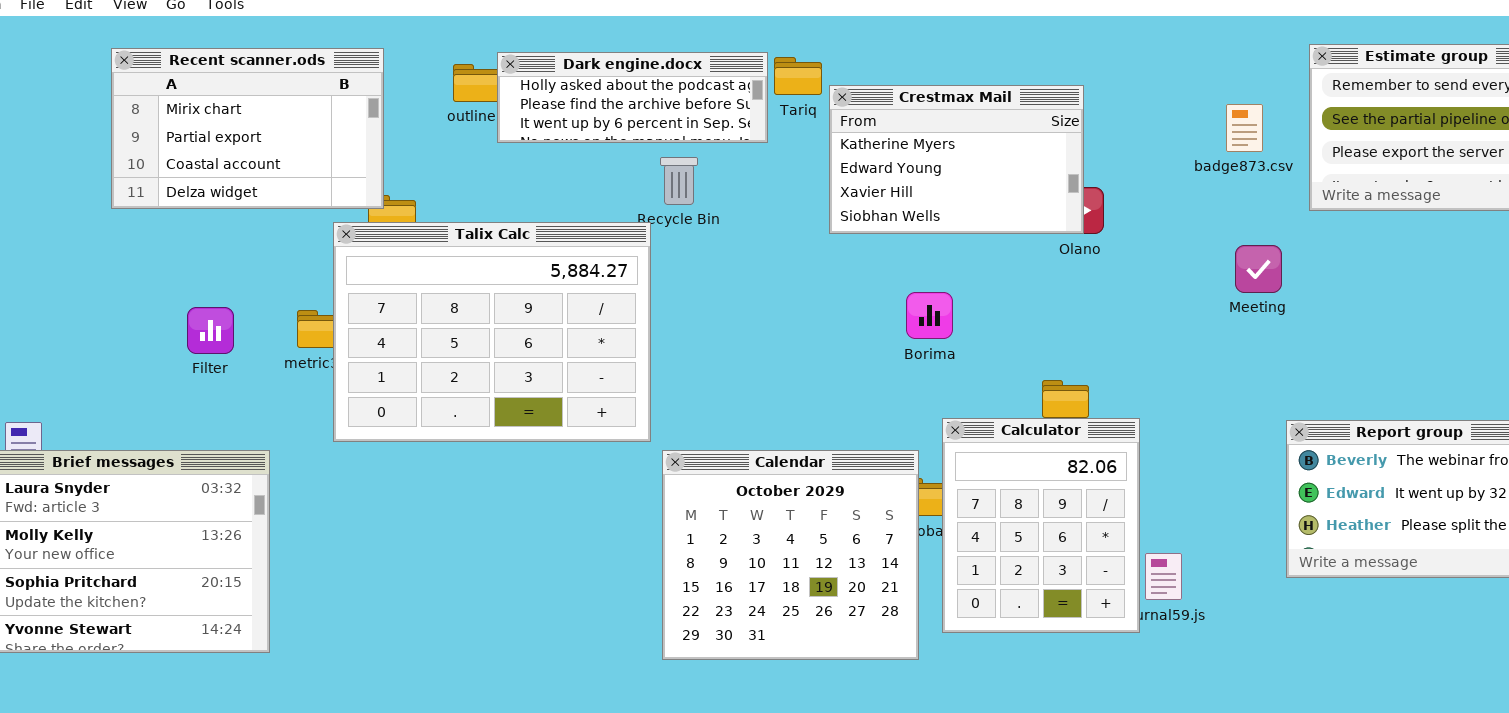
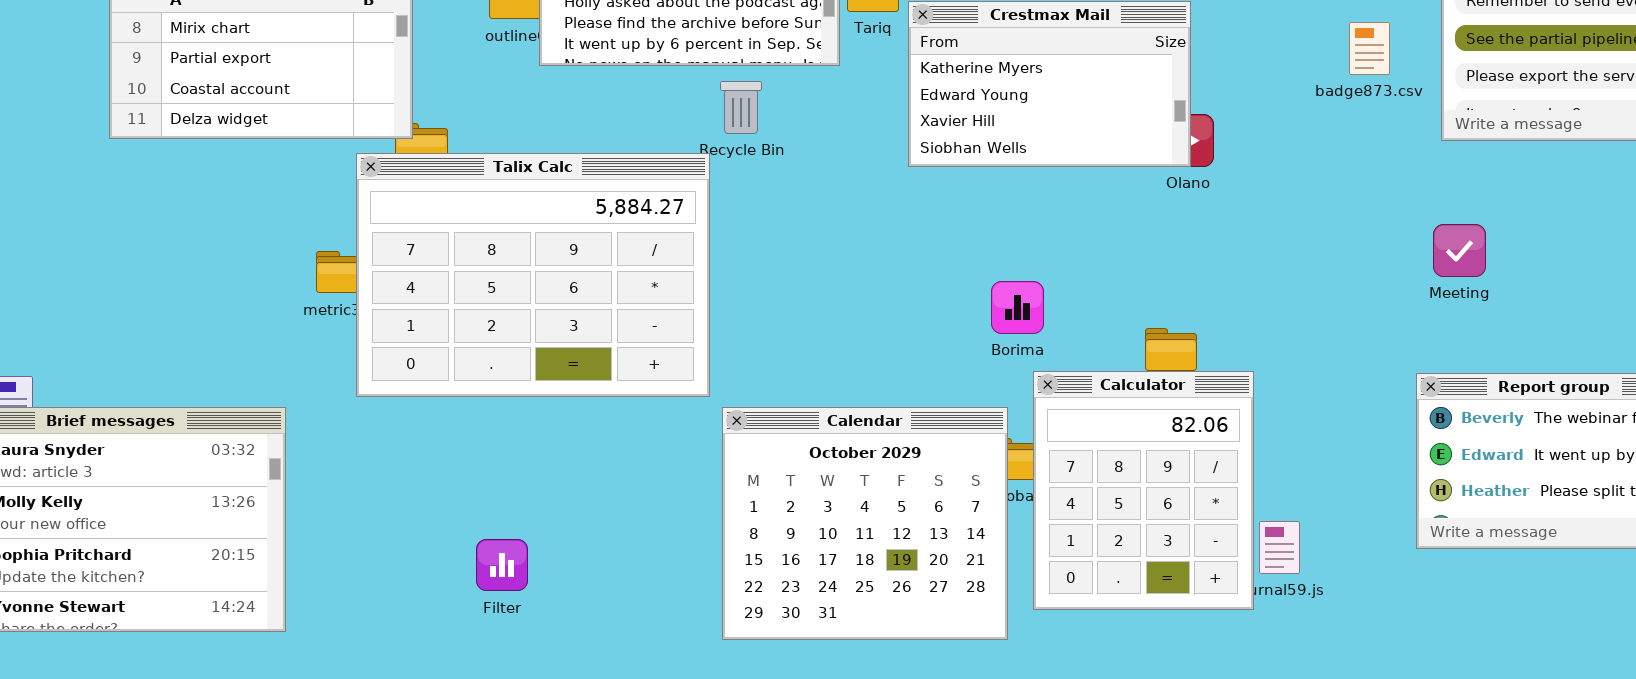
Meeting: [1235,245,1282,293] -> [1433,224,1486,277], moved
Borima: [906,292,953,339] -> [991,281,1044,334], moved
Filter: [187,307,234,354] -> [476,539,528,591], moved

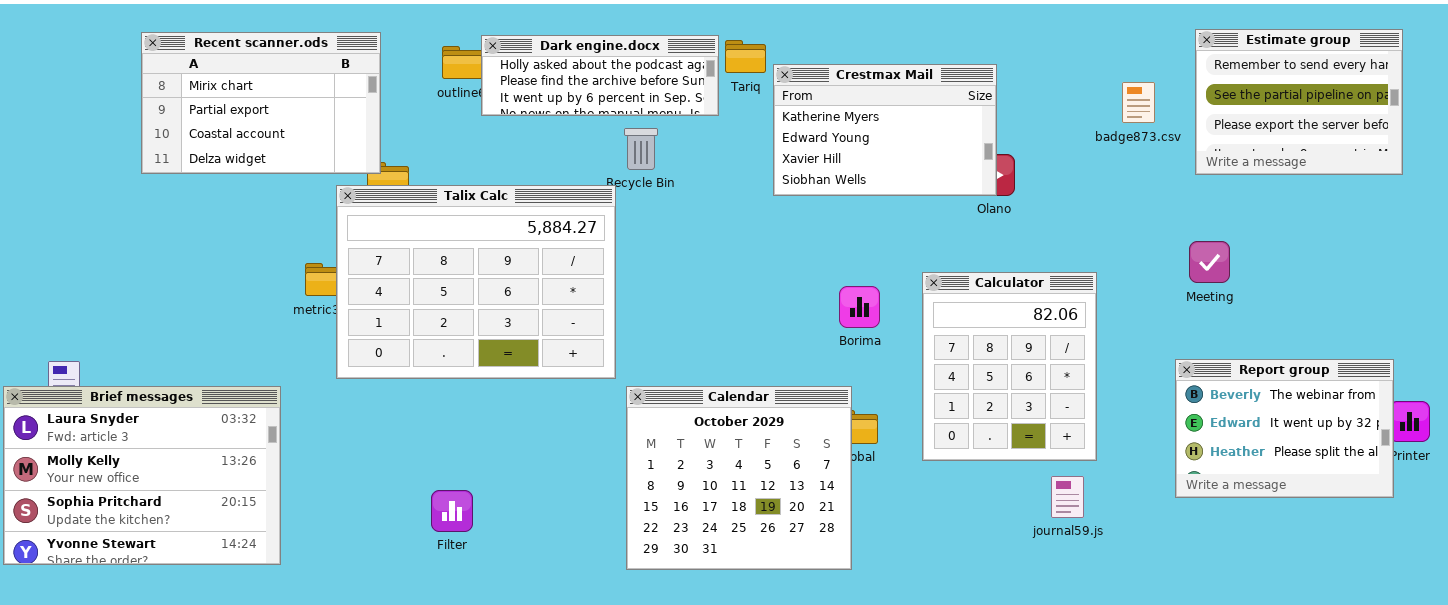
Calculator: [1033,371,1254,610] -> [922,272,1097,461], moved

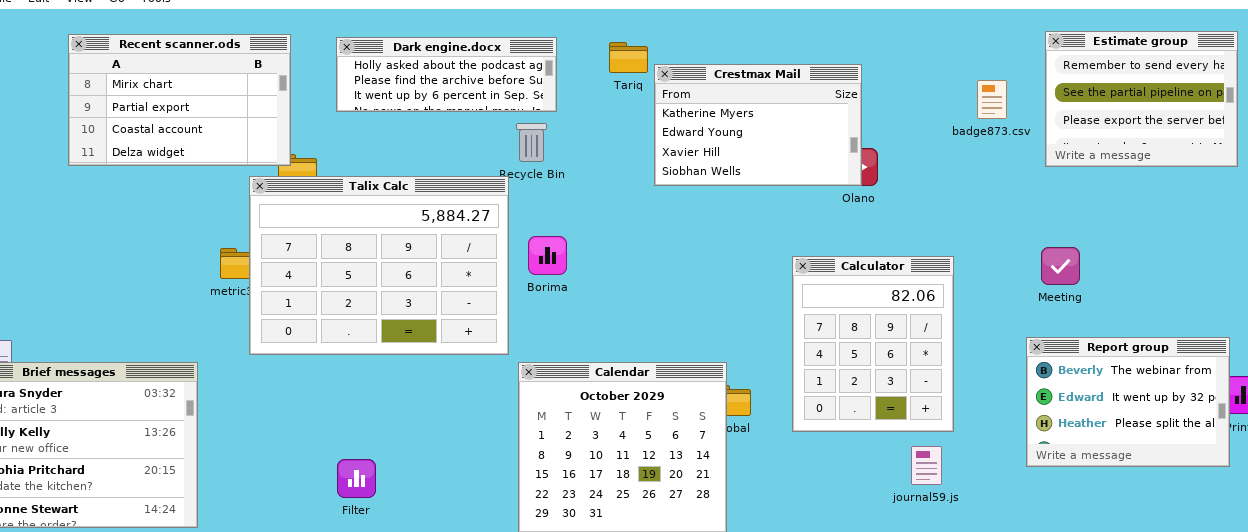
Dark engine.docx: [481,35,719,116] -> [336,37,557,112], moved
Meeting: [1189,241,1230,283] -> [1041,247,1080,285], moved
Borima: [839,286,880,328] -> [528,236,567,275], moved

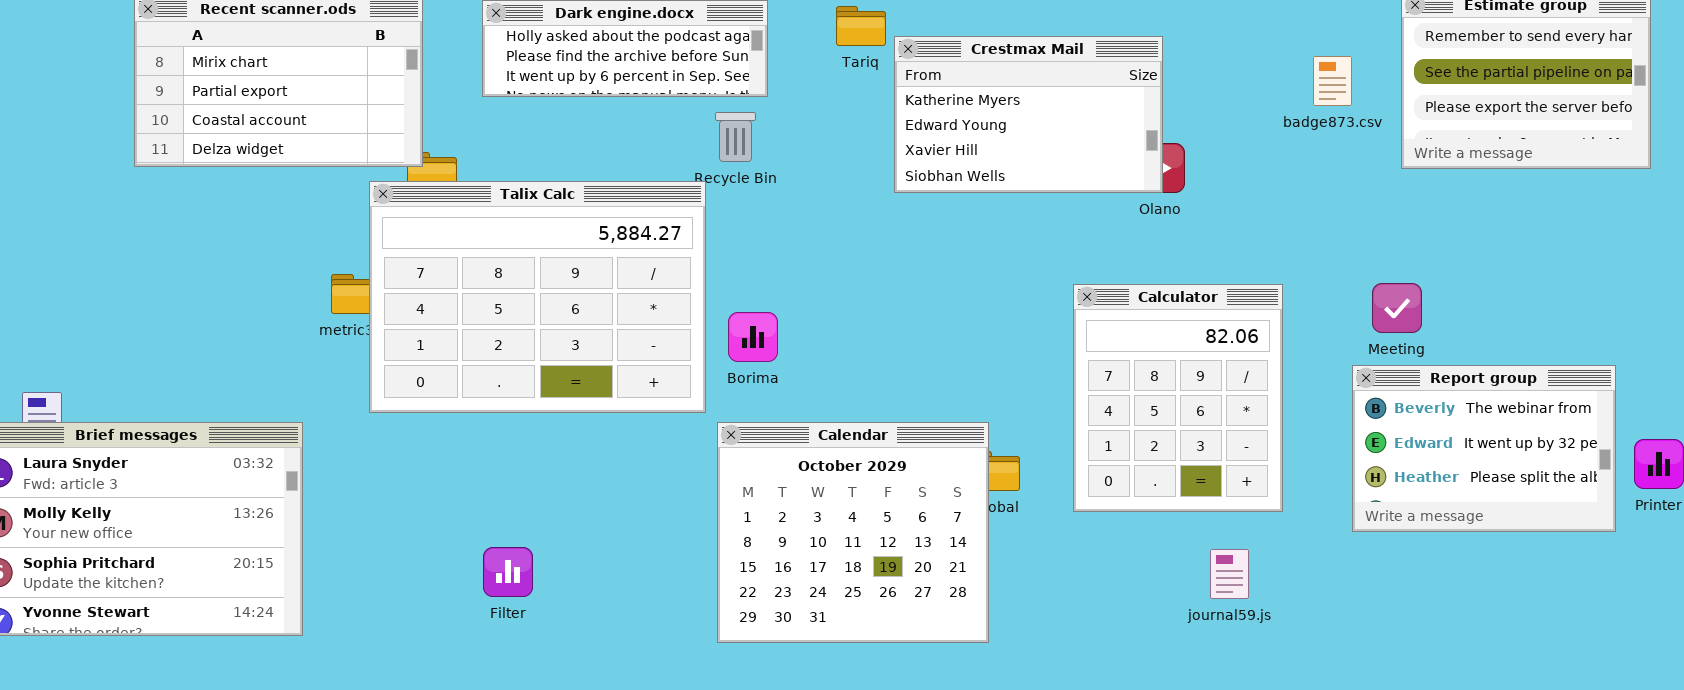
Borima: [528,236,567,275] -> [728,312,778,362], moved
Meeting: [1041,247,1080,285] -> [1372,283,1422,333], moved
Report group: [1026,337,1230,467] -> [1352,365,1616,532], moved
journal59.js: [911,446,942,485] -> [1210,549,1249,599], moved

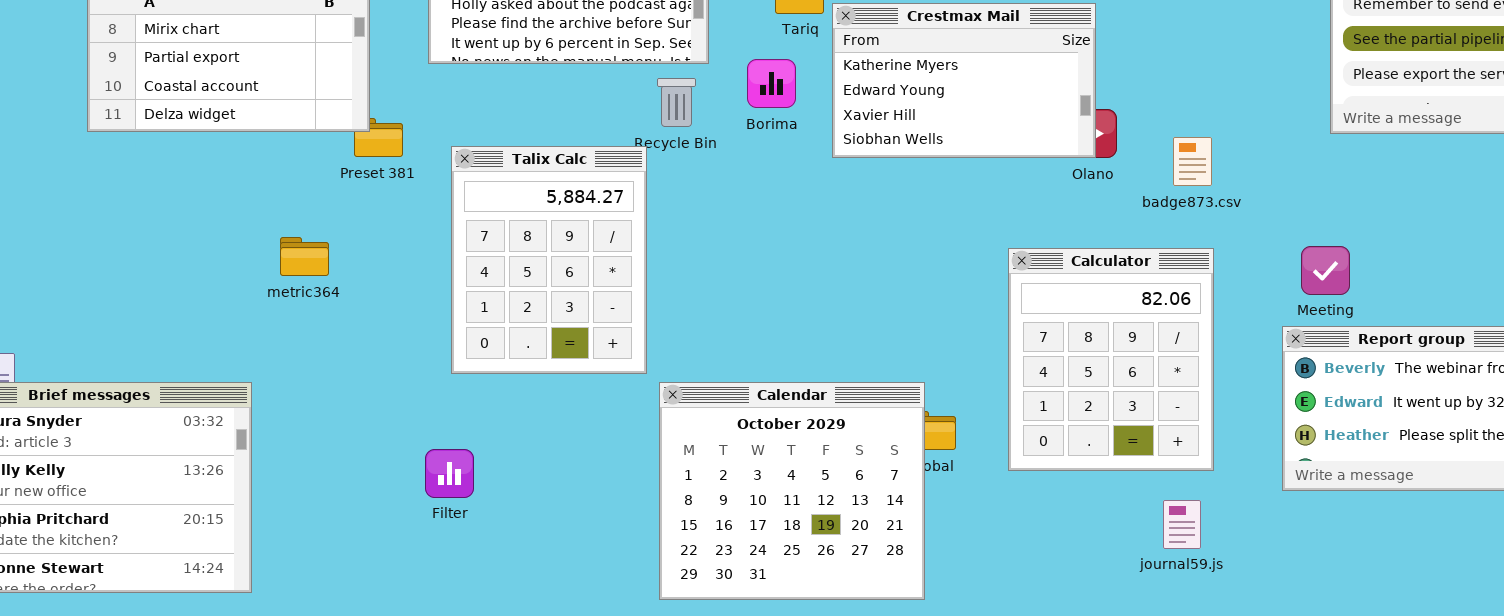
badge873.csv: [1313,56,1352,106] -> [1173,137,1212,186], moved
Talix Calc: [369,181,706,413] -> [451,146,647,374], resized
Borima: [728,312,778,362] -> [747,59,796,108], moved
Filter: [483,547,533,597] -> [425,449,474,498], moved
journal59.js: [1210,549,1249,599] -> [1163,500,1201,549], moved

